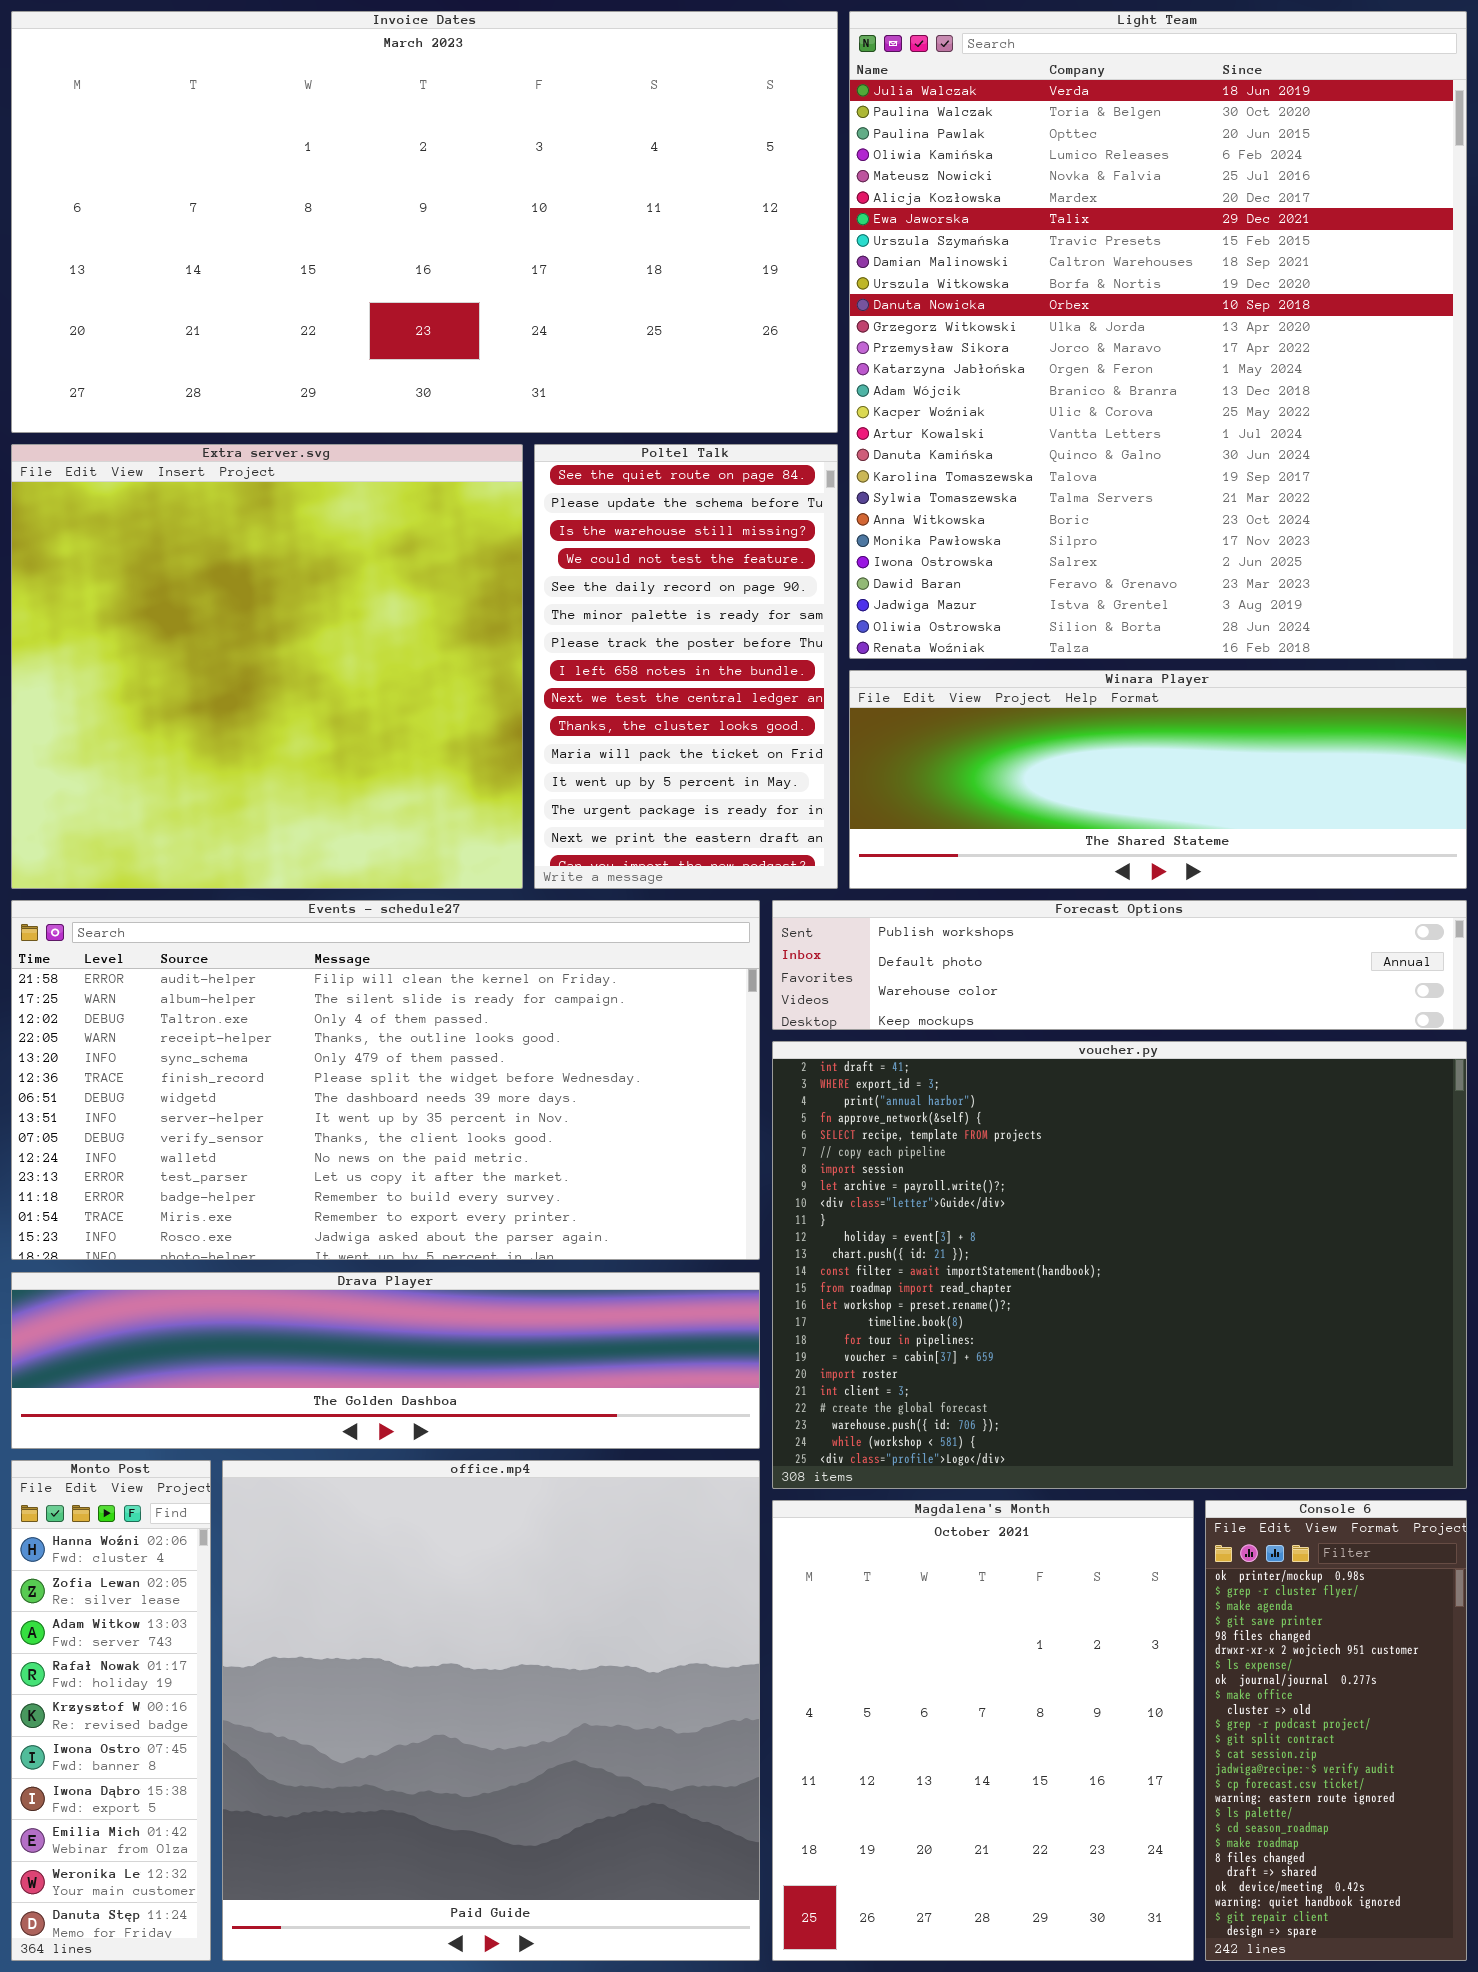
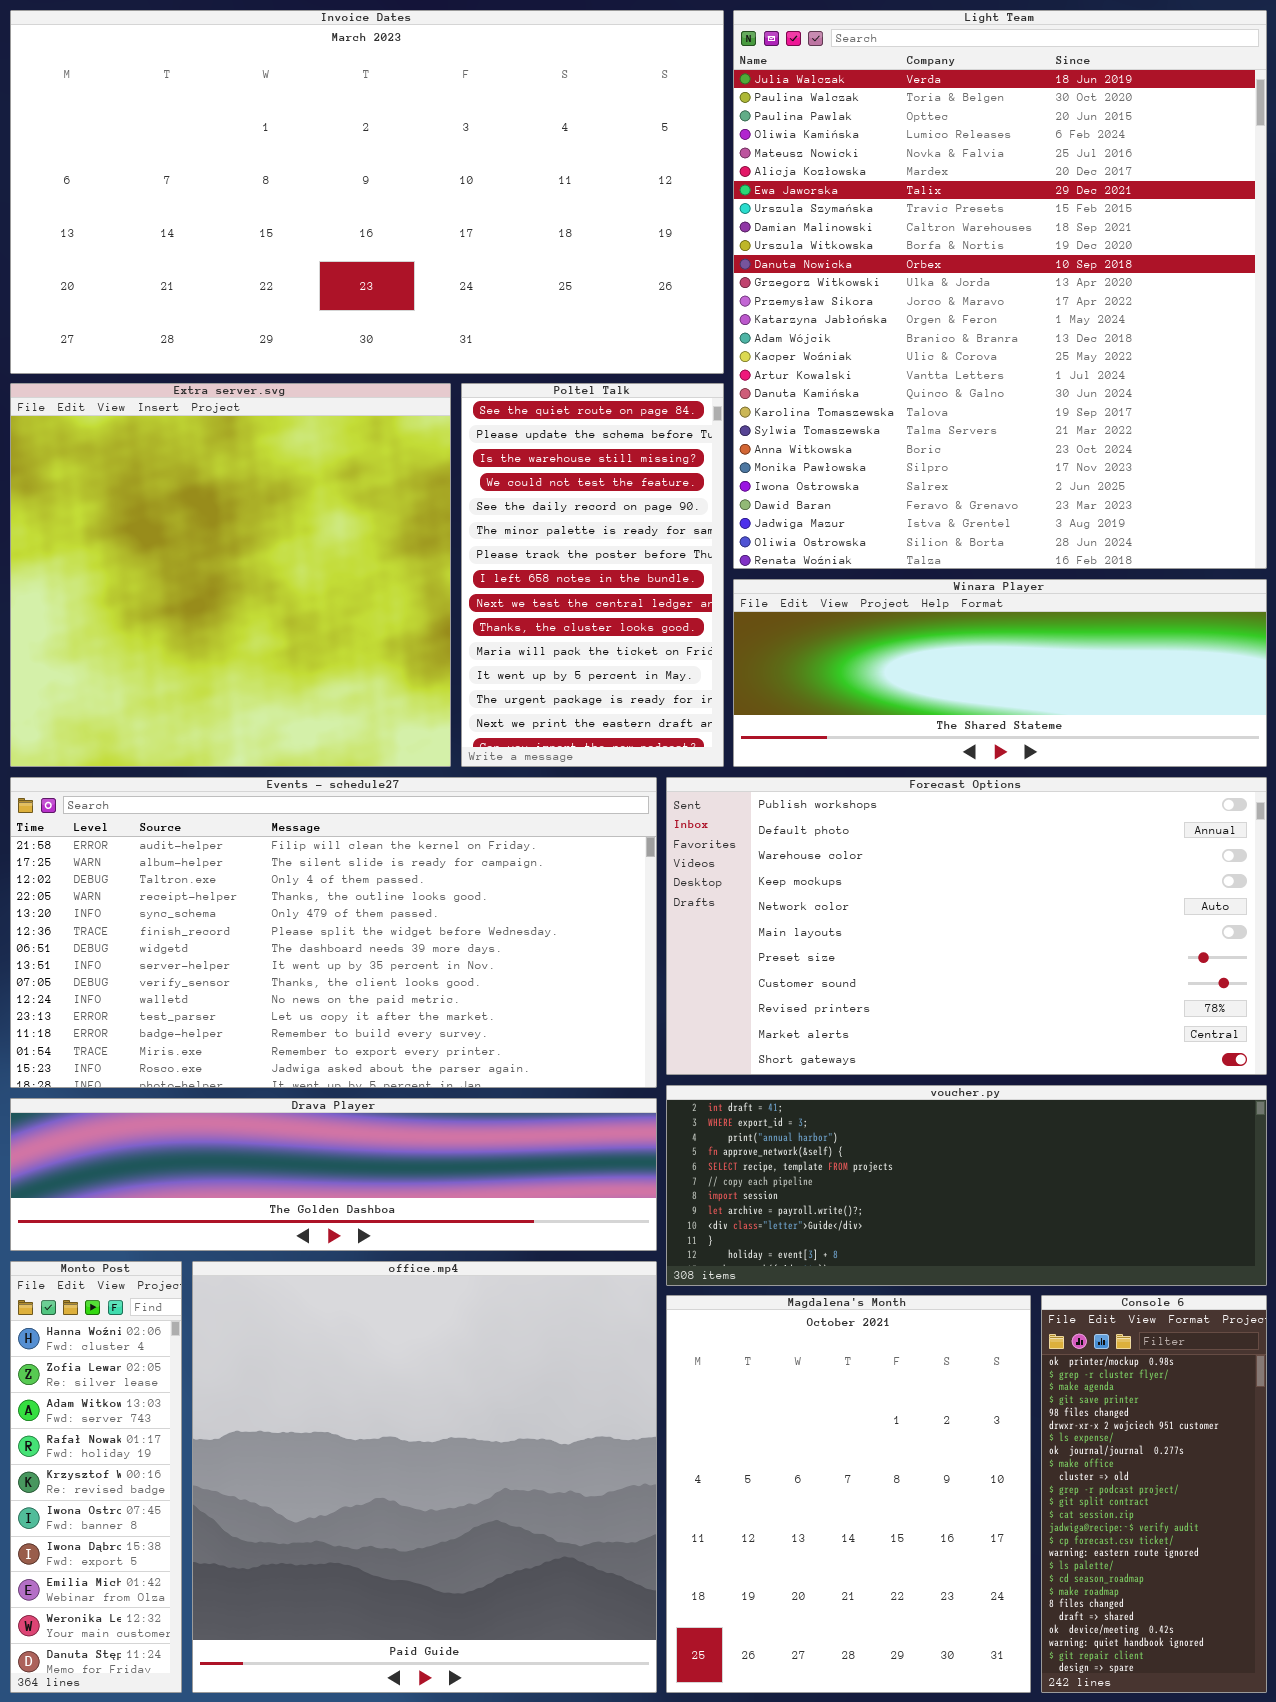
Forecast Options: [772,900,1467,1030] -> [666,777,1267,1075], resized
voucher.py: [772,1041,1467,1489] -> [666,1085,1267,1286], resized

